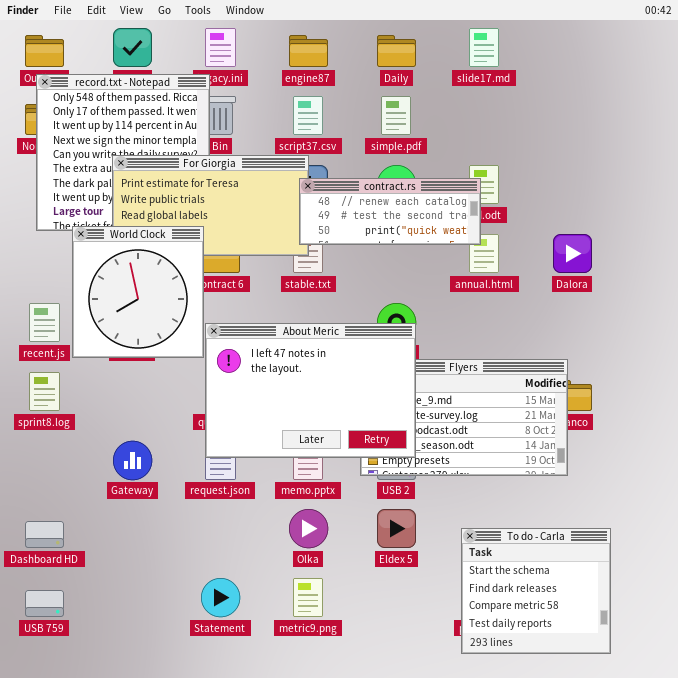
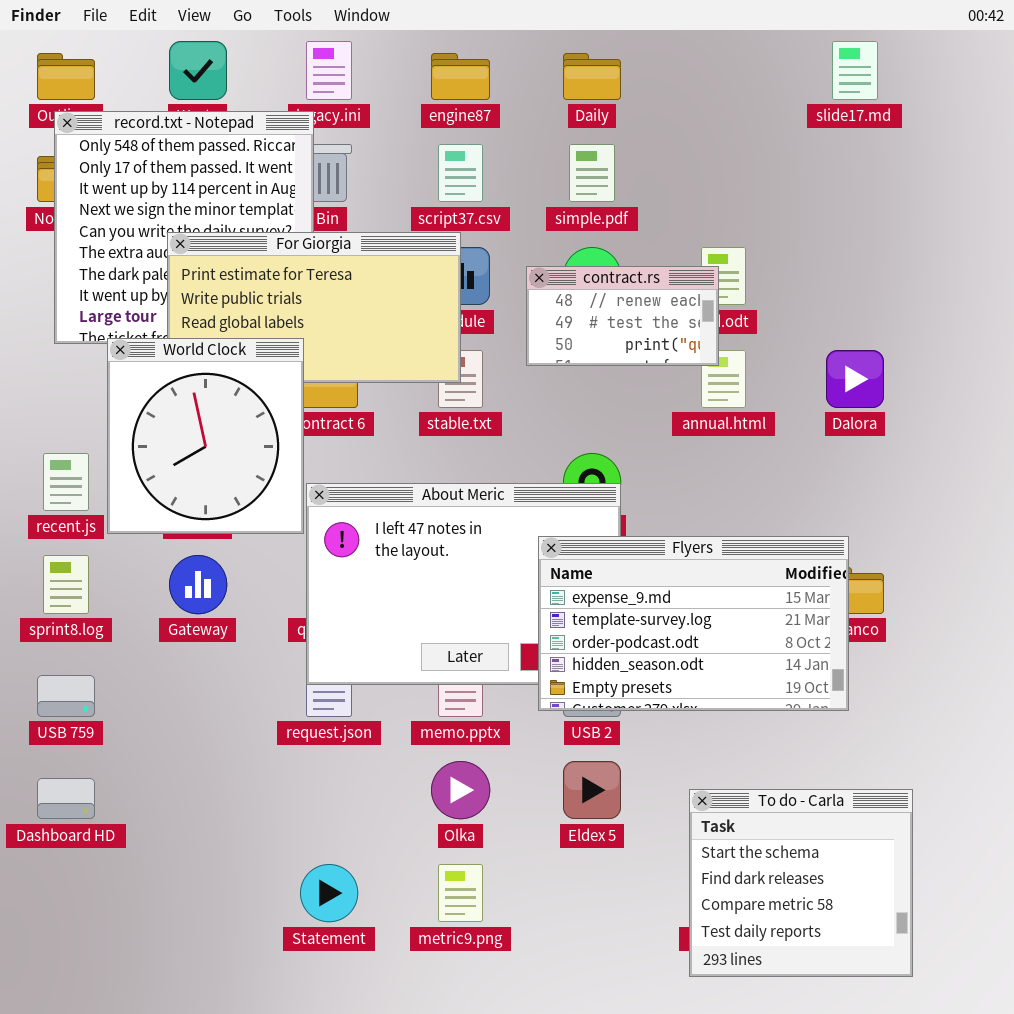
slide17.md: [469,28,499,67] -> [832,41,878,100], moved
contract.rs: [299,178,481,245] -> [526,266,719,366], resized
Flyers: [360,359,568,476] -> [538,536,849,711], raised
Gateway: [113,441,152,480] -> [169,555,227,614], moved
USB 759: [25,590,64,617] -> [37,675,95,717], moved

